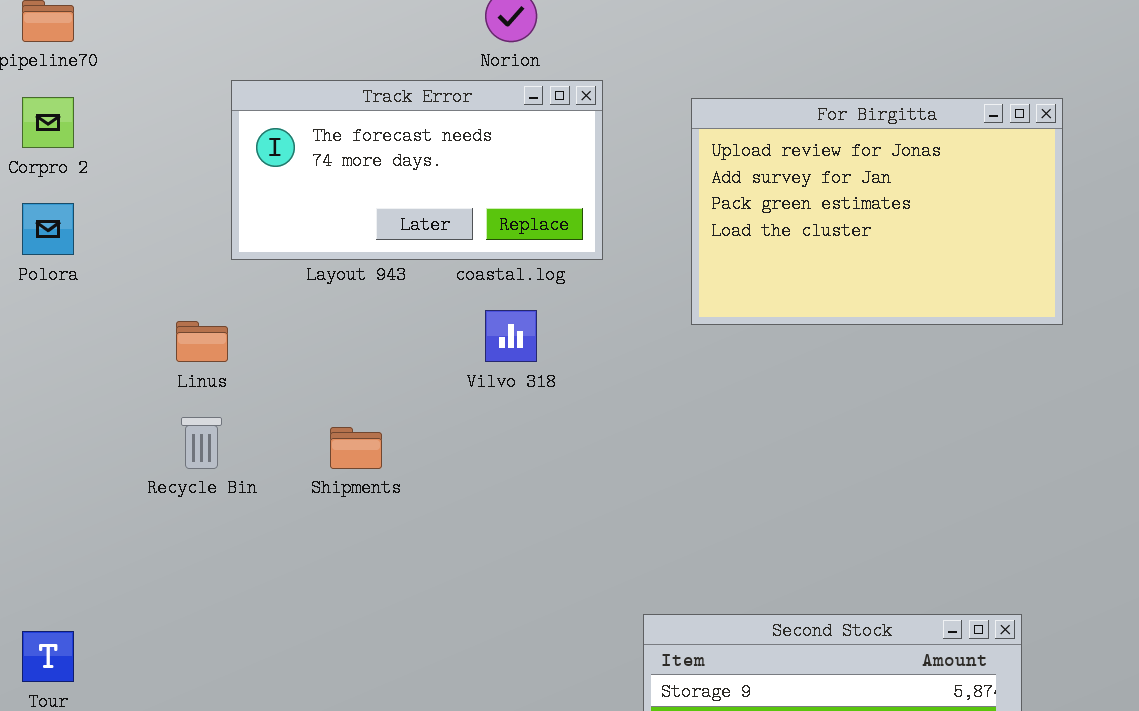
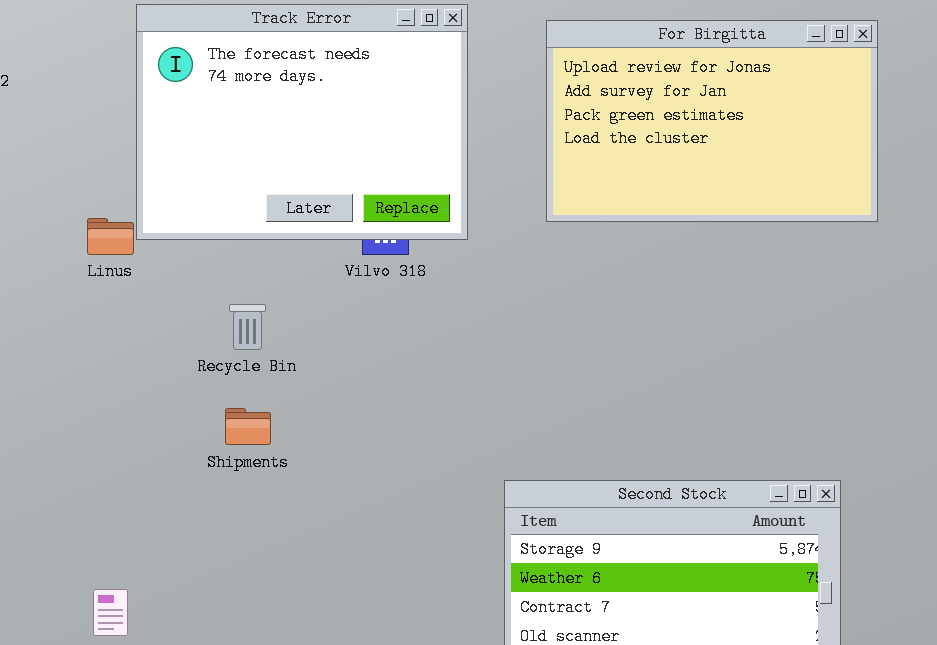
Track Error: [231,80,603,260] -> [136,4,468,240], resized
Recycle Bin: [181,417,222,469] -> [229,304,266,350], moved
Shipments: [330,427,382,469] -> [225,408,271,445], moved

